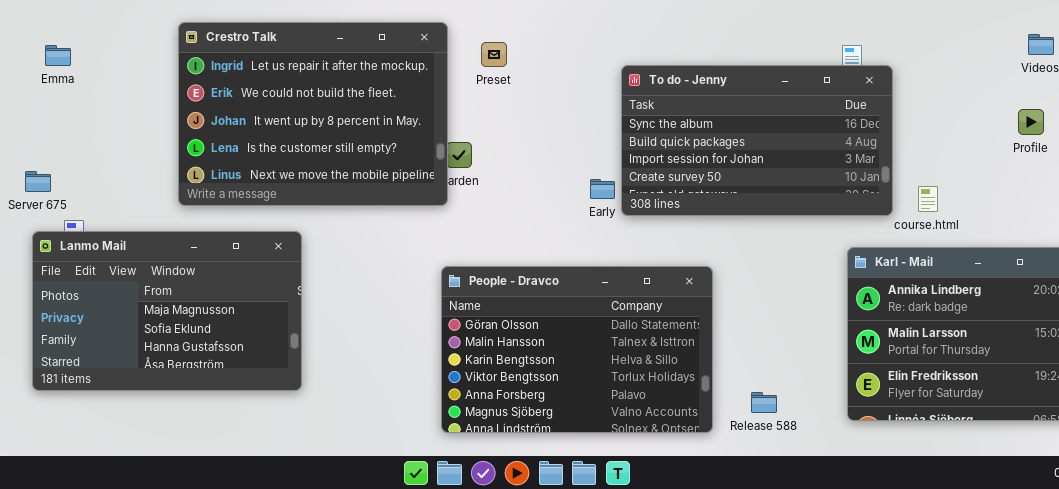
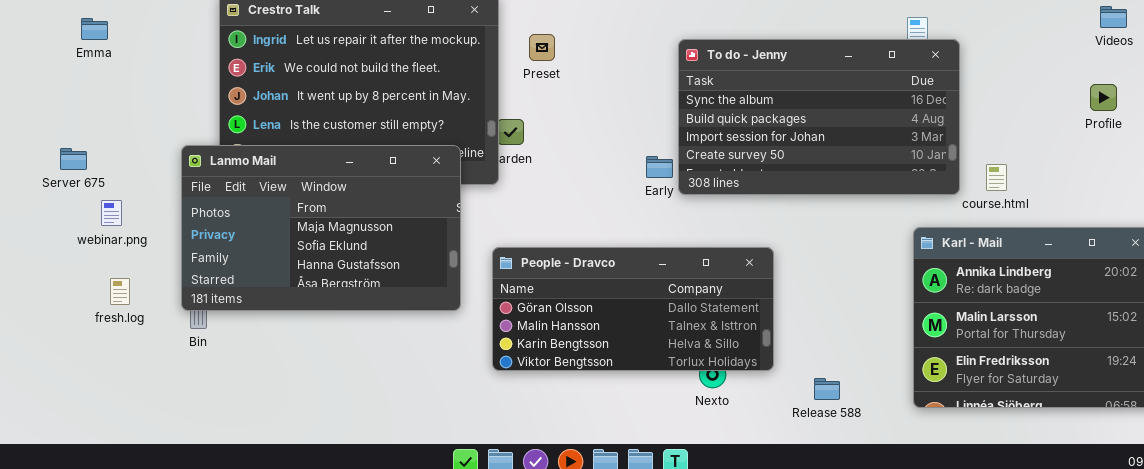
Preset: [481,42,507,67] -> [529,34,555,61], moved
Lanmo Mail: [32,231,302,391] -> [181,145,461,311], moved
People - Dravco: [441,266,713,433] -> [492,247,774,371], resized

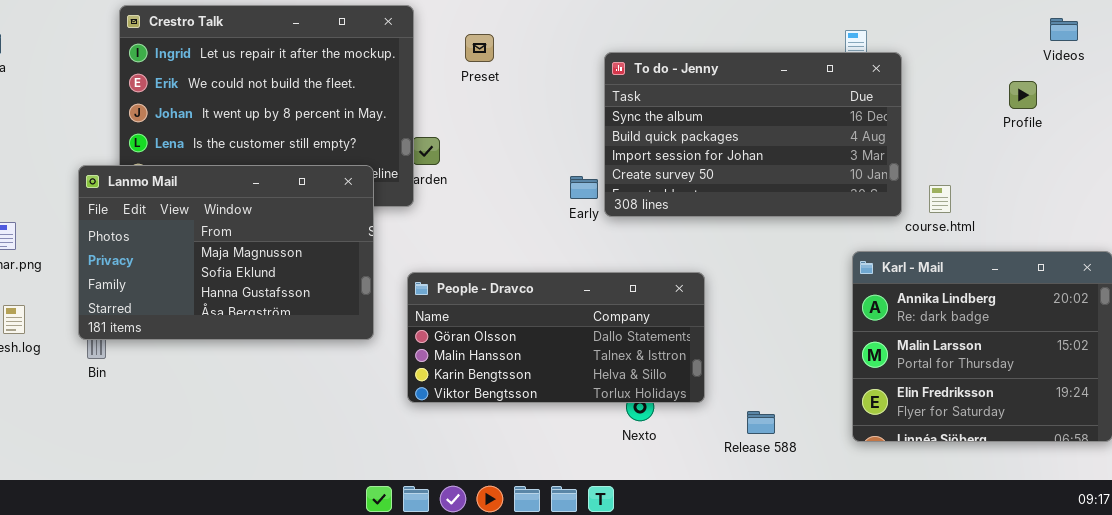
Preset: [529,34,555,61] -> [465,34,494,62], moved
Profile: [1090,84,1117,111] -> [1009,81,1037,109], moved

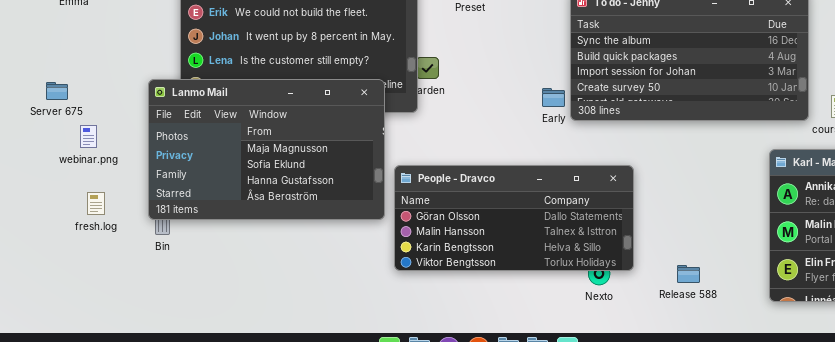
People - Dravco: [407,272,705,403] -> [394,165,634,271], moved
Release 588: [747,411,775,434] -> [677,265,700,283], moved

